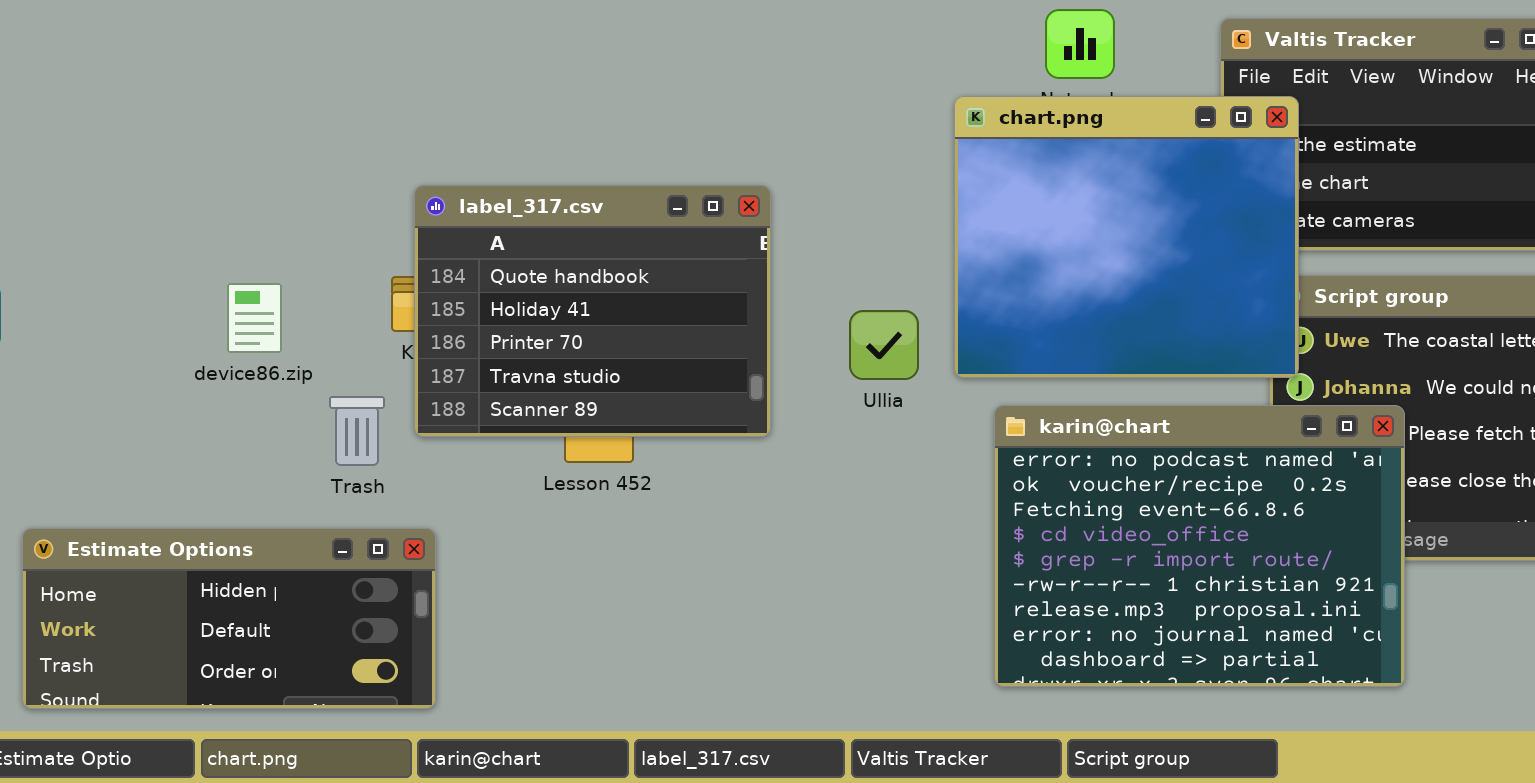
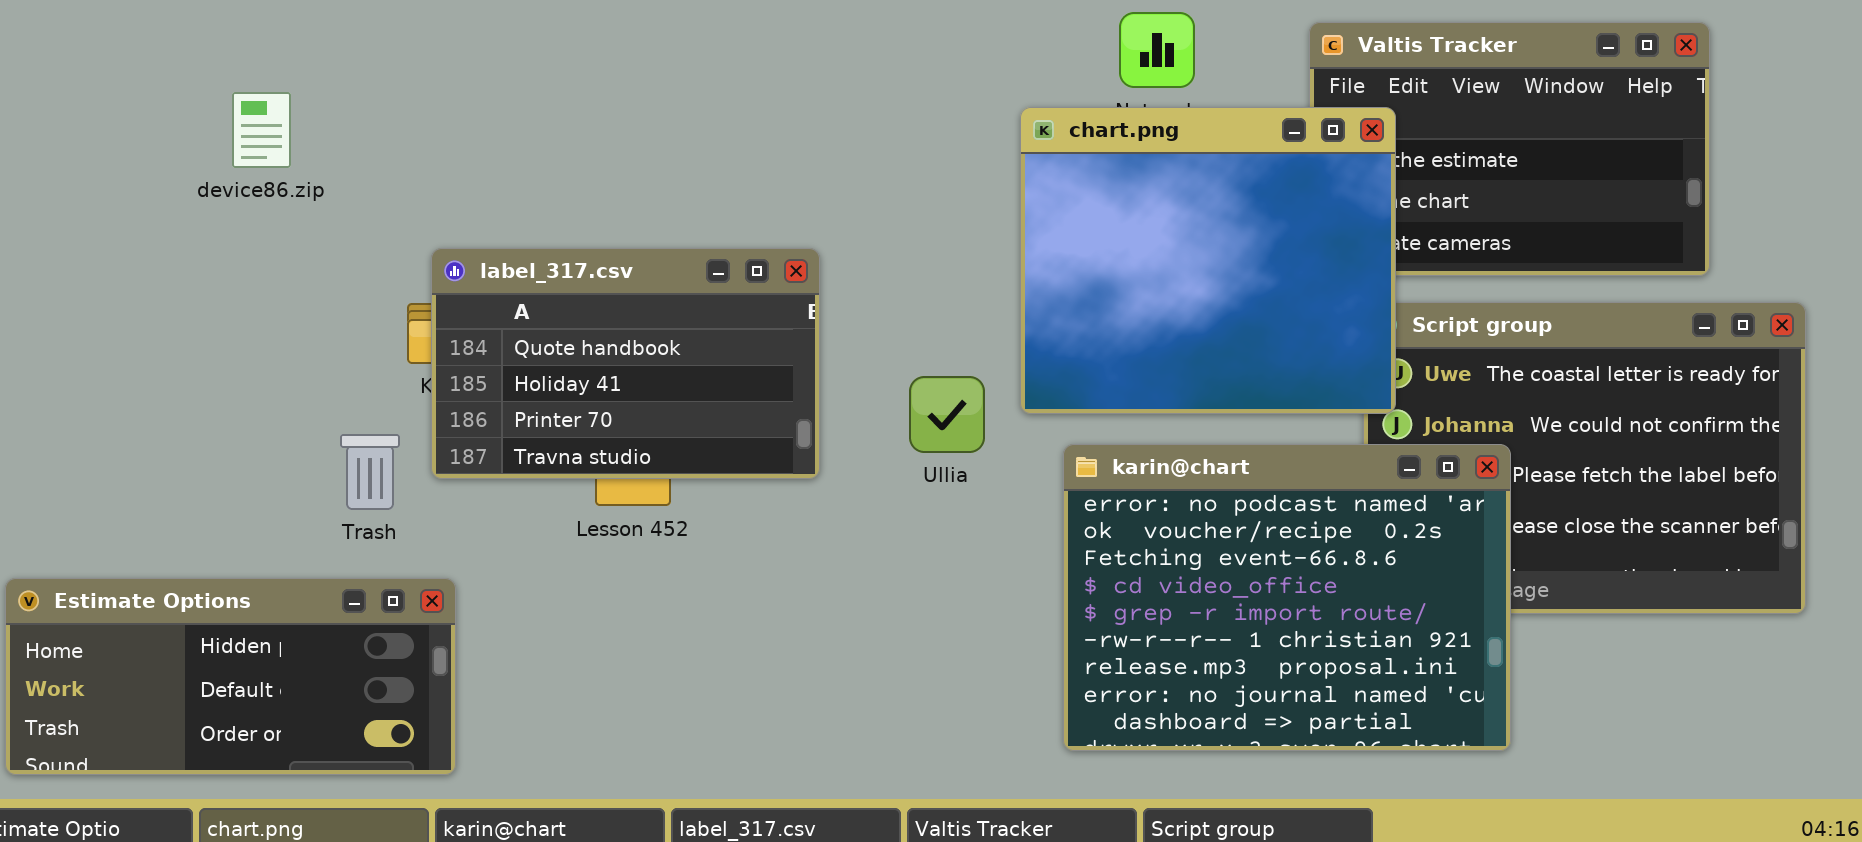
label_317.csv: [414,185,771,437] -> [431,248,820,479], resized
device86.zip: [227,283,282,353] -> [232,92,291,168], moved
Ullia: [849,310,919,380] -> [909,376,985,453], moved

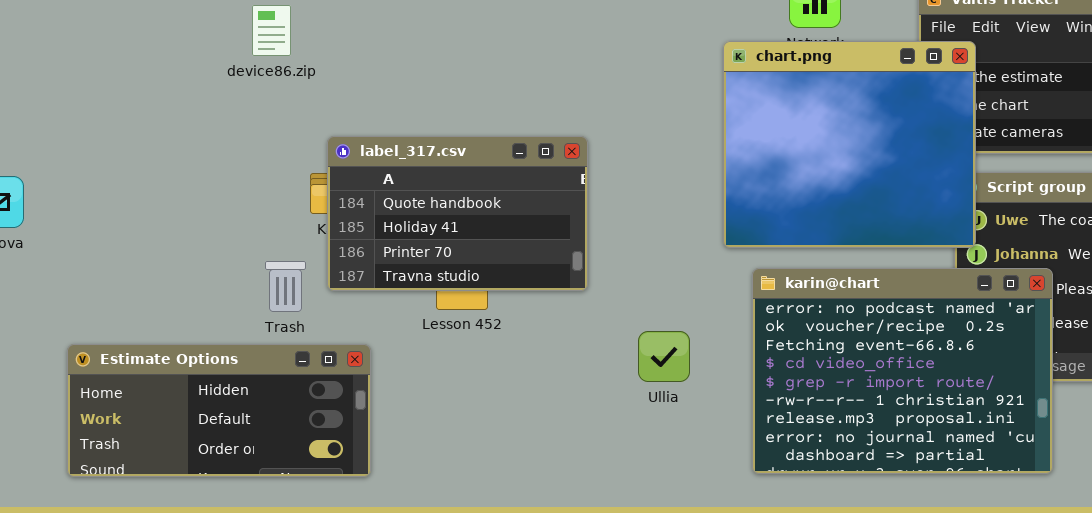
device86.zip: [232,92,291,168] -> [252,5,291,56], moved
Ullia: [909,376,985,453] -> [638,331,690,382], moved
Estimate Options: [5,578,456,775] -> [67,344,371,477], moved

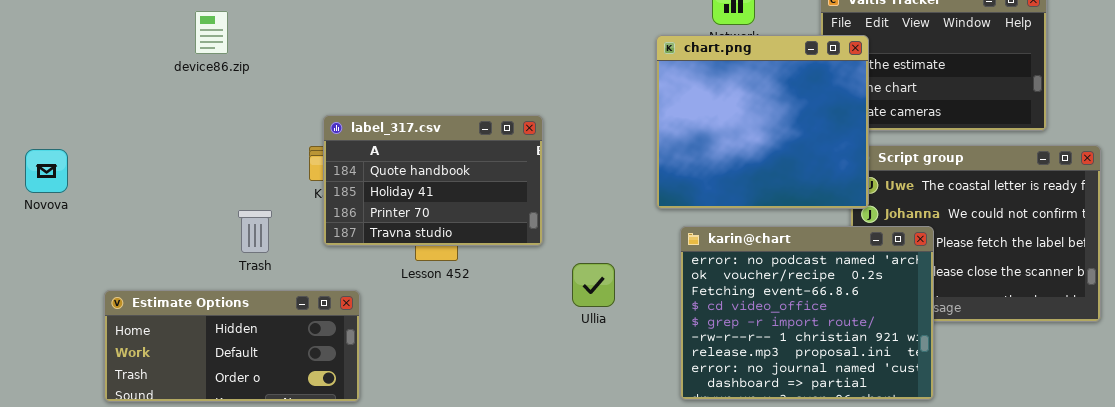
device86.zip: [252,5,291,56] -> [195,11,228,54], moved
Trash: [265,261,306,312] -> [238,210,272,253], moved
Ullia: [638,331,690,382] -> [572,263,615,307], moved

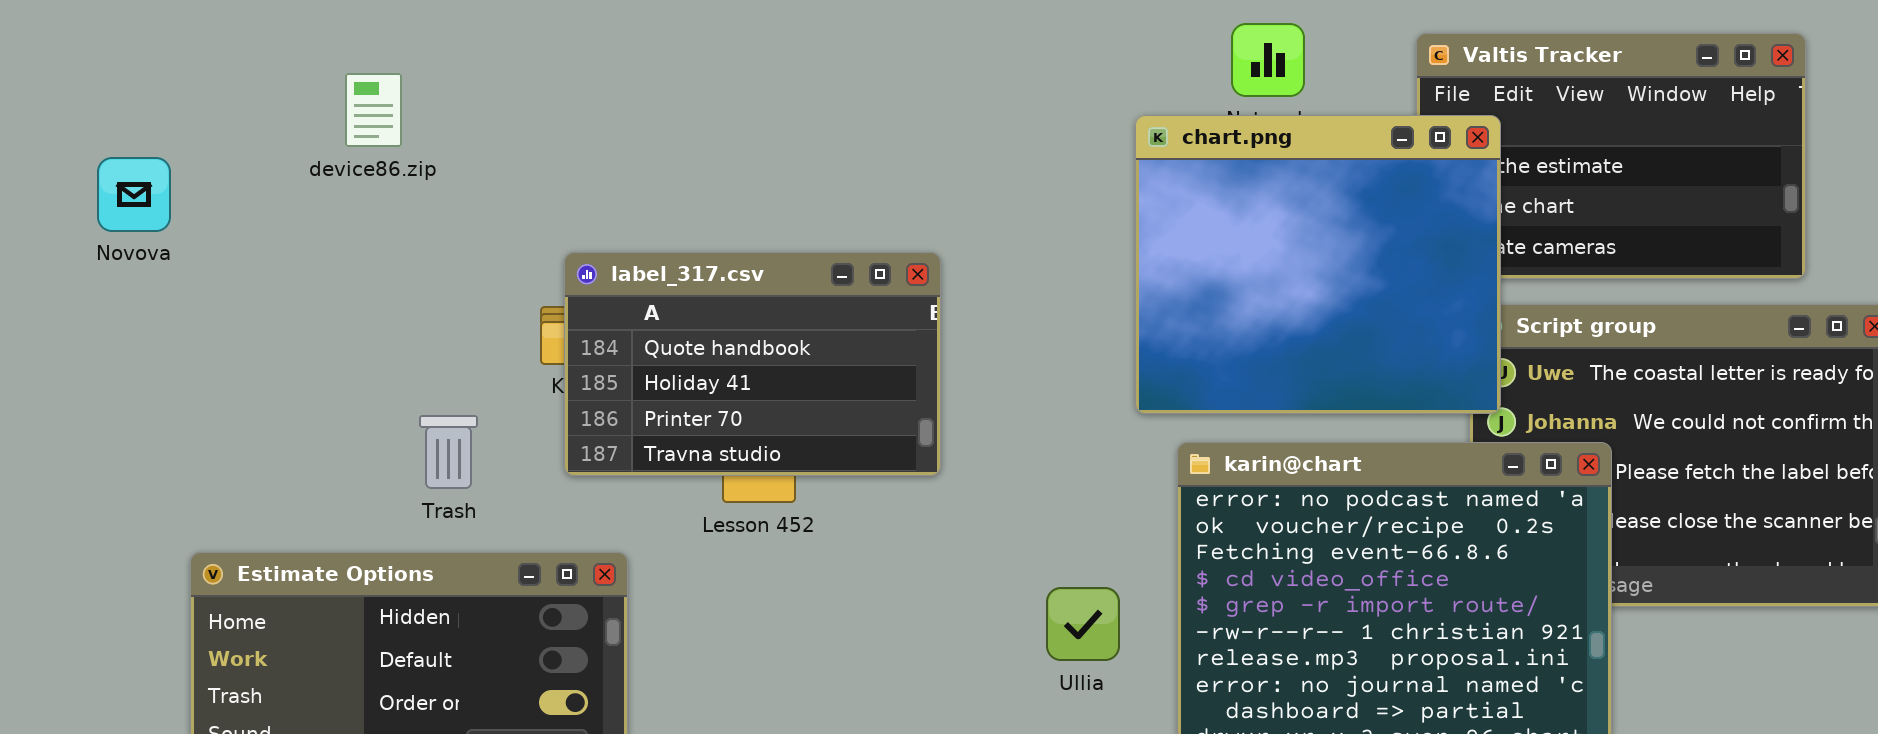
Novova: [25,149,68,193] -> [97,157,171,232], moved
Ullia: [572,263,615,307] -> [1046,587,1120,661], moved

